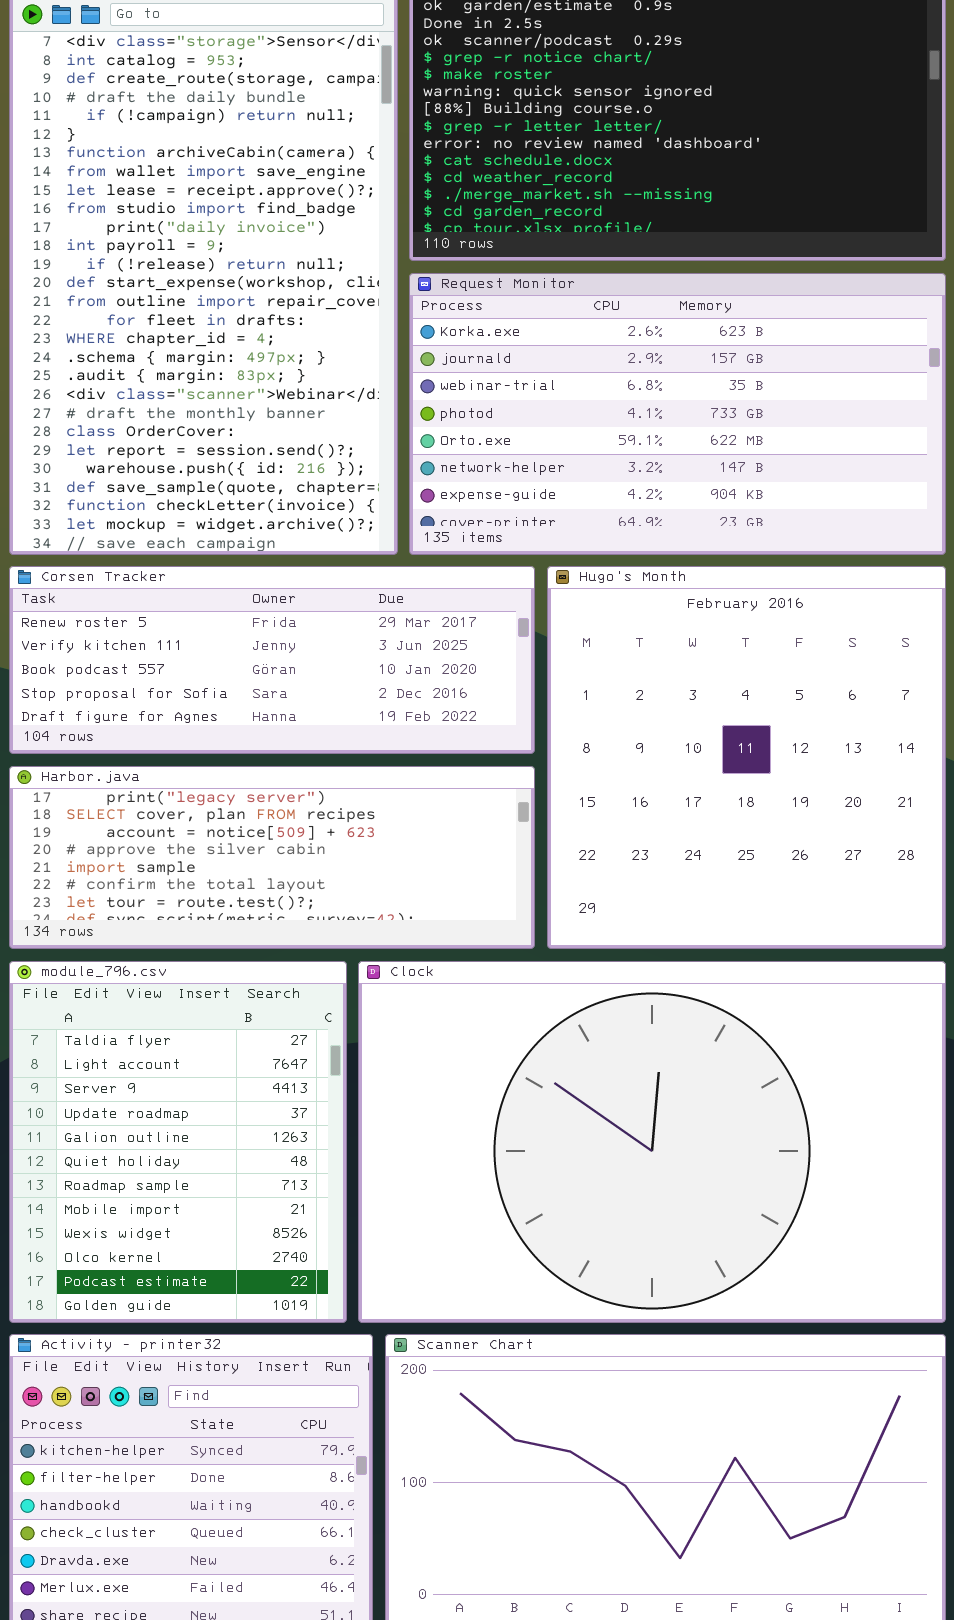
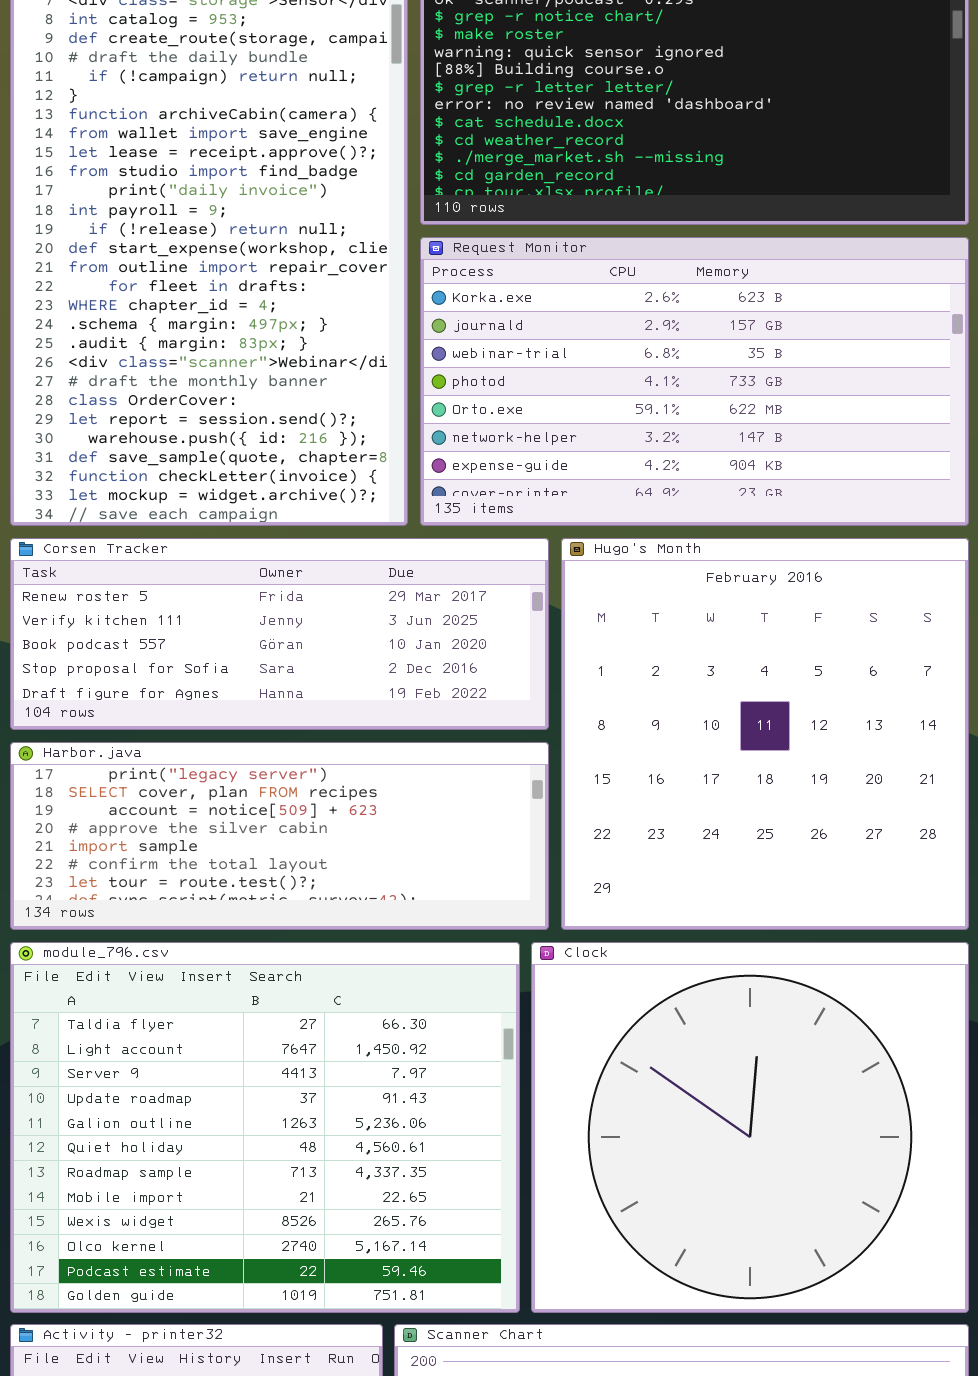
module_796.csv: [9,961,347,1323] -> [10,942,520,1313], resized
Clock: [358,961,946,1323] -> [531,942,969,1313], resized

